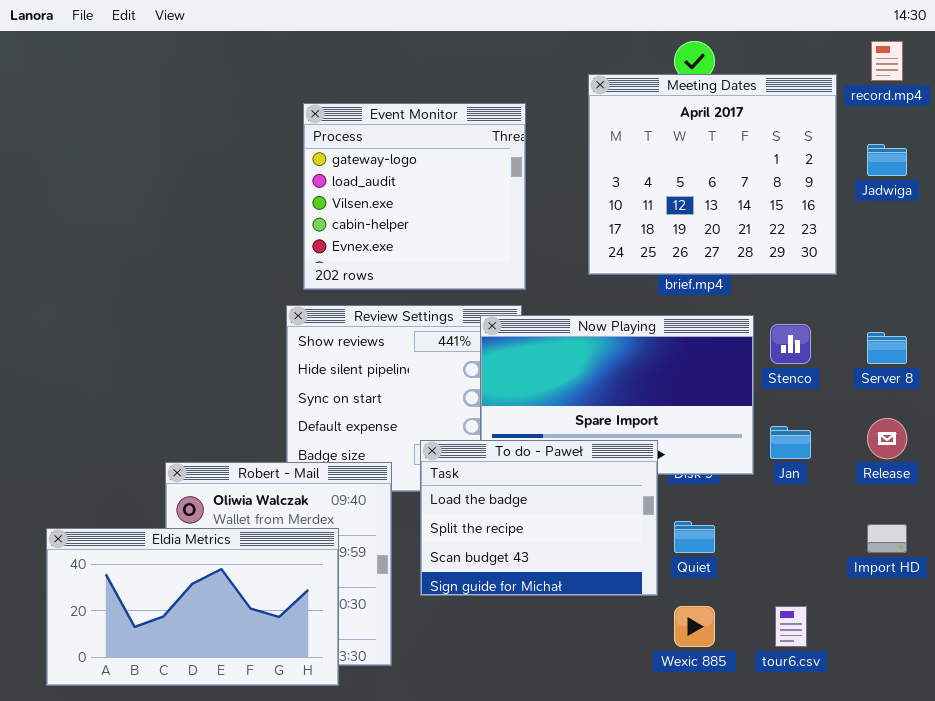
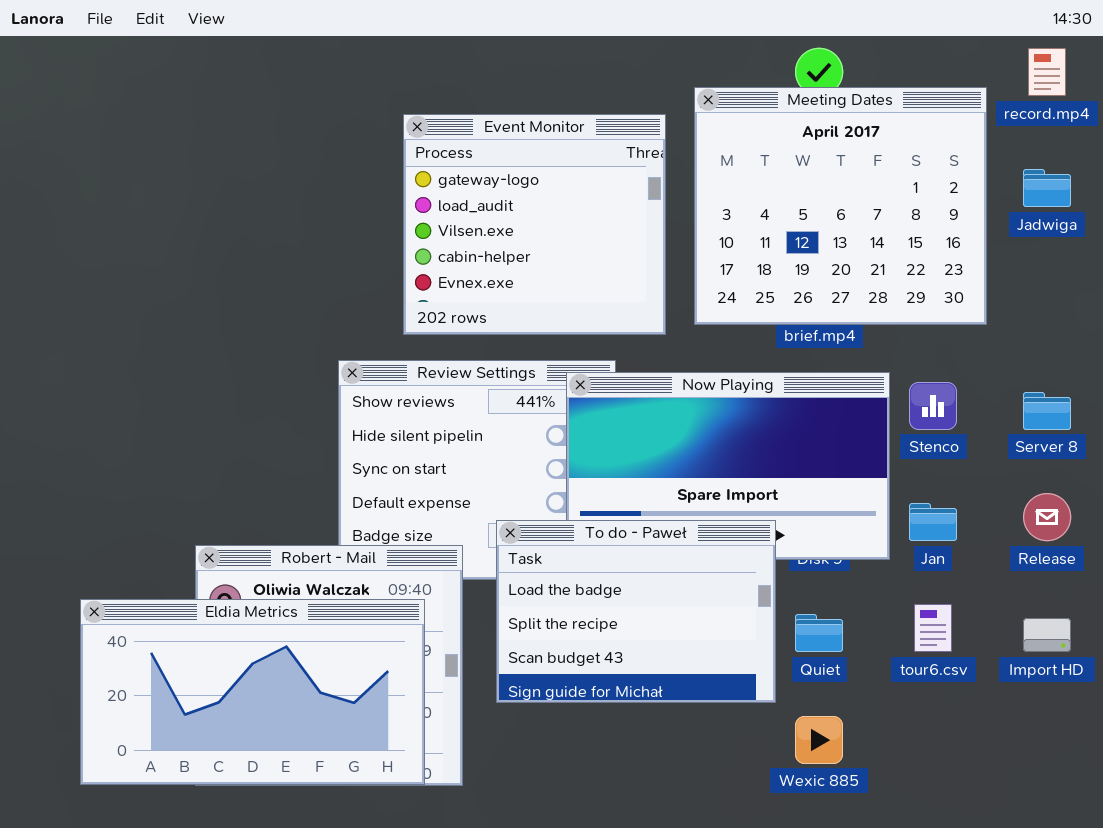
Event Monitor: [303,103,526,290] -> [403,114,666,335], moved
Eldia Metrics: [46,528,339,686] -> [80,599,425,785], moved
tour6.csv: [775,606,807,647] -> [914,604,952,652], moved

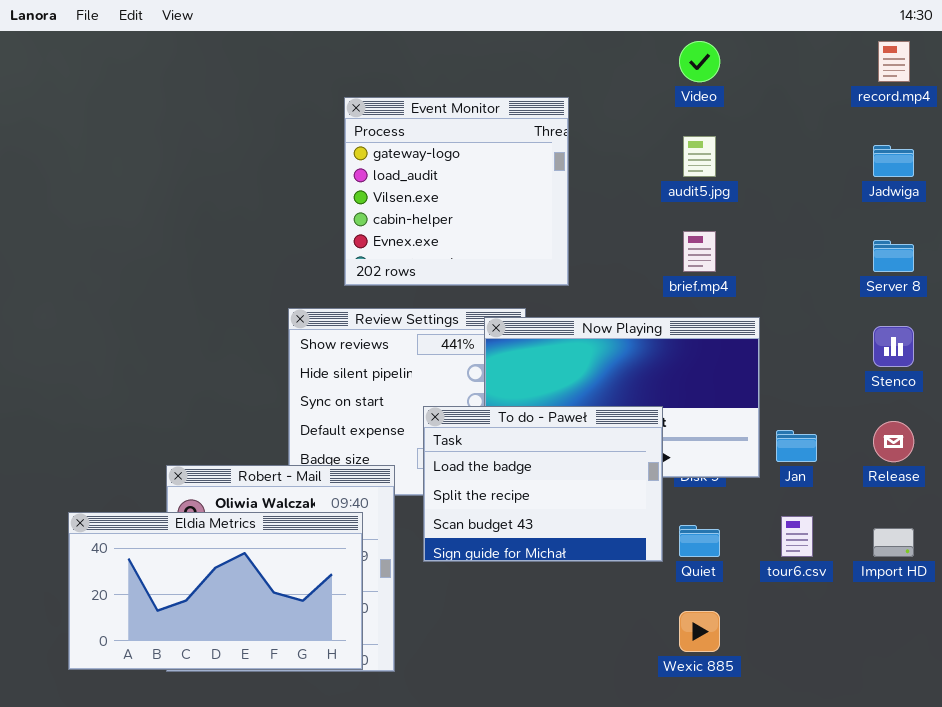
Meeting Dates: [694,87,987,325] -> none, closed
Stenco: [909,382,957,430] -> [873,326,914,367], moved
Server 8: [1023,392,1071,430] -> [873,240,914,272], moved
To do - Paweł: [496,520,776,703] -> [423,406,663,562], moved

